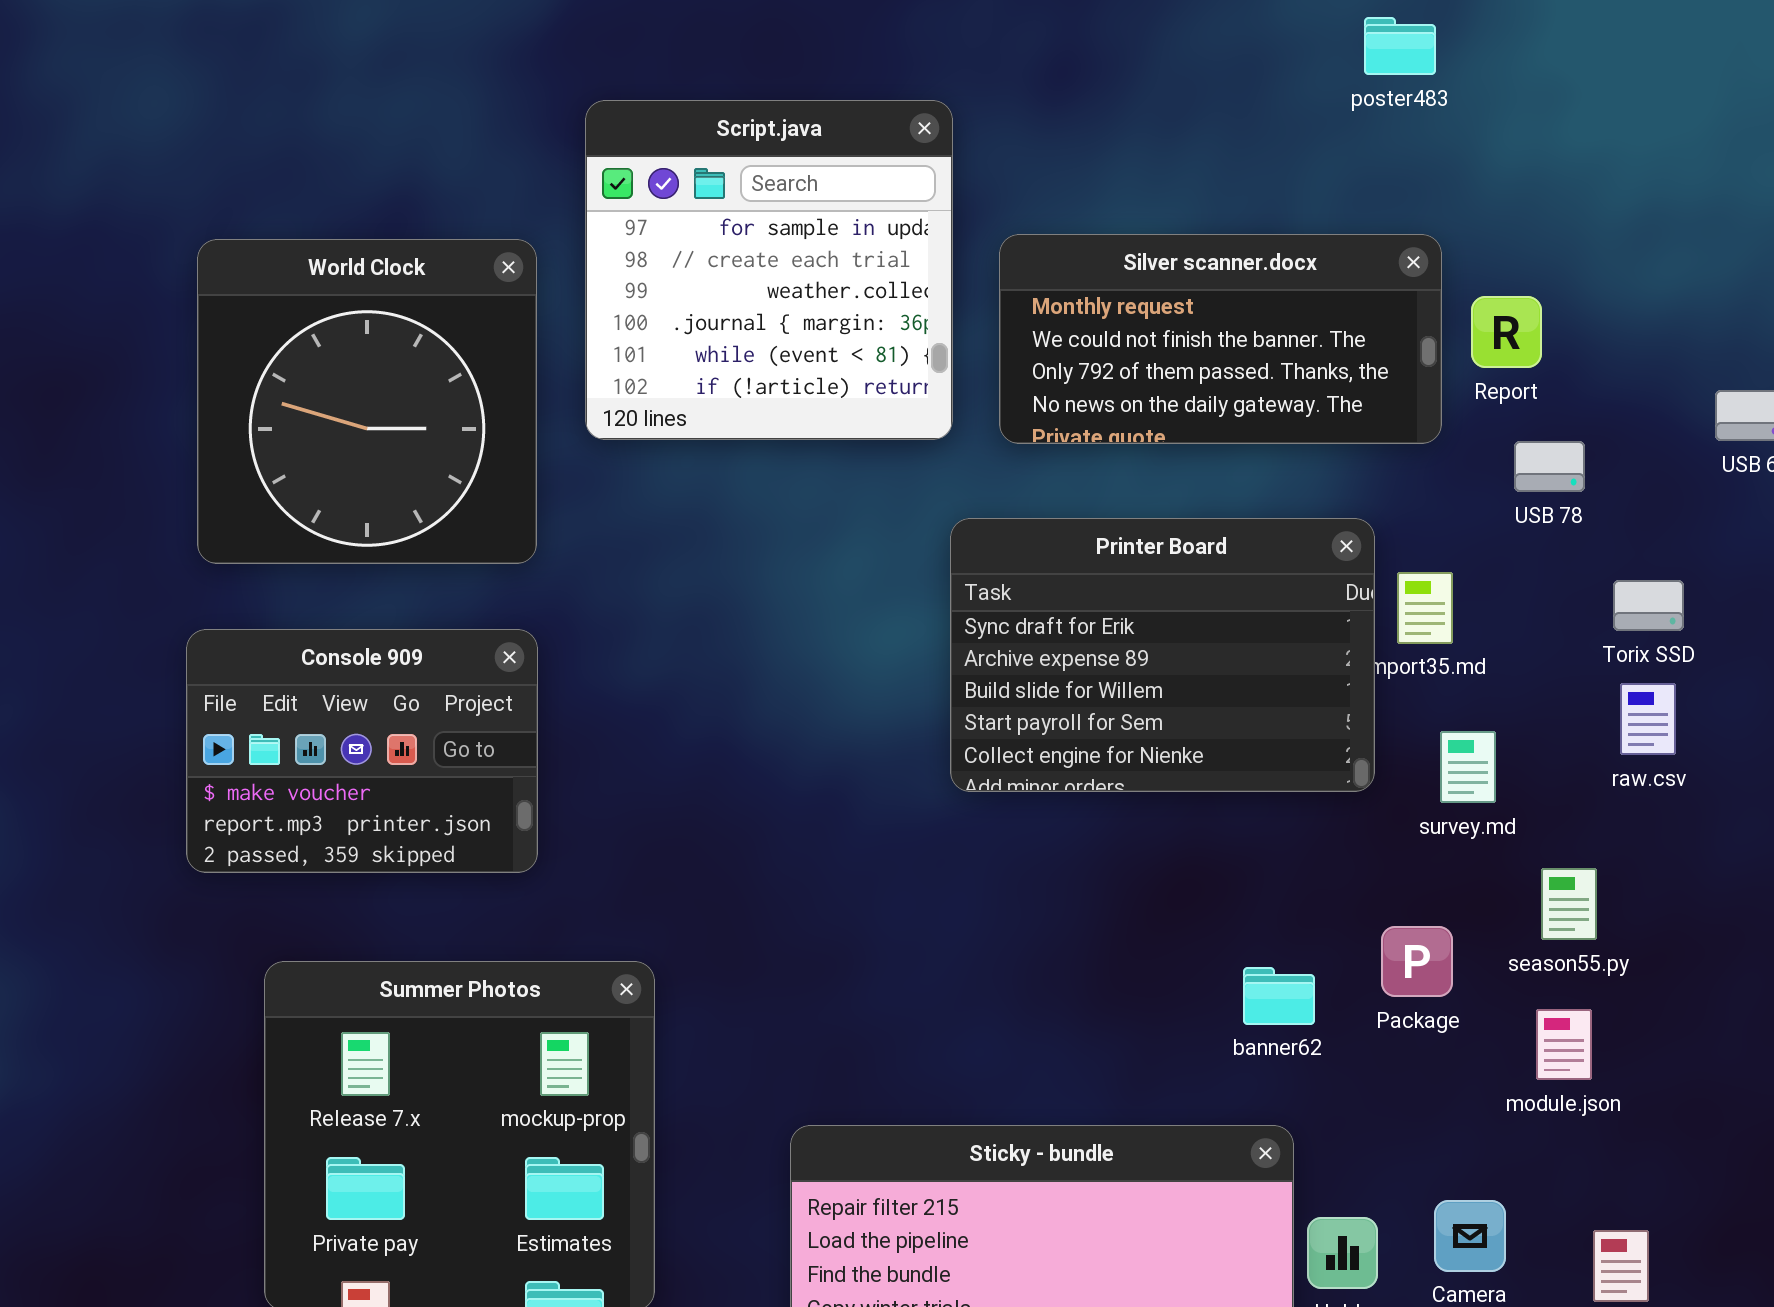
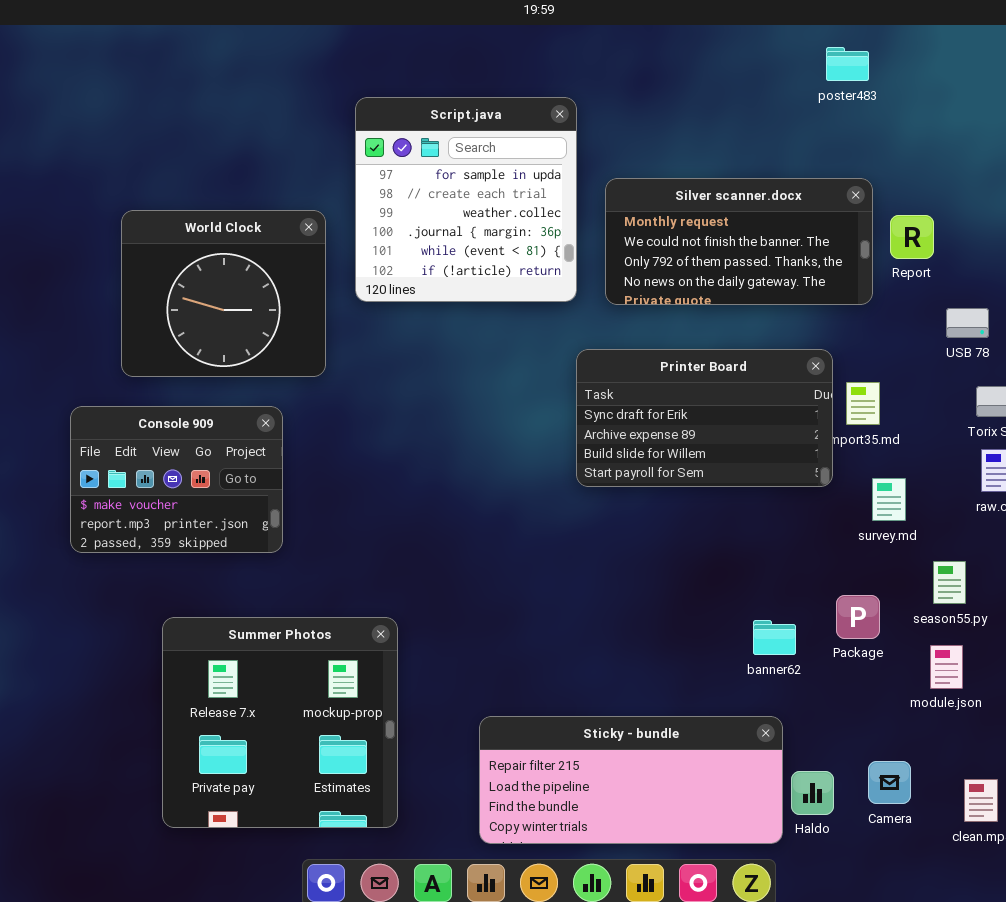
World Clock: [197,239,537,564] -> [121,210,326,377], resized
USB 78: [1514,441,1585,492] -> [946,308,989,338], moved
Printer Board: [950,518,1375,792] -> [576,349,833,487], resized
Console 909: [186,629,538,873] -> [70,406,283,553], moved

